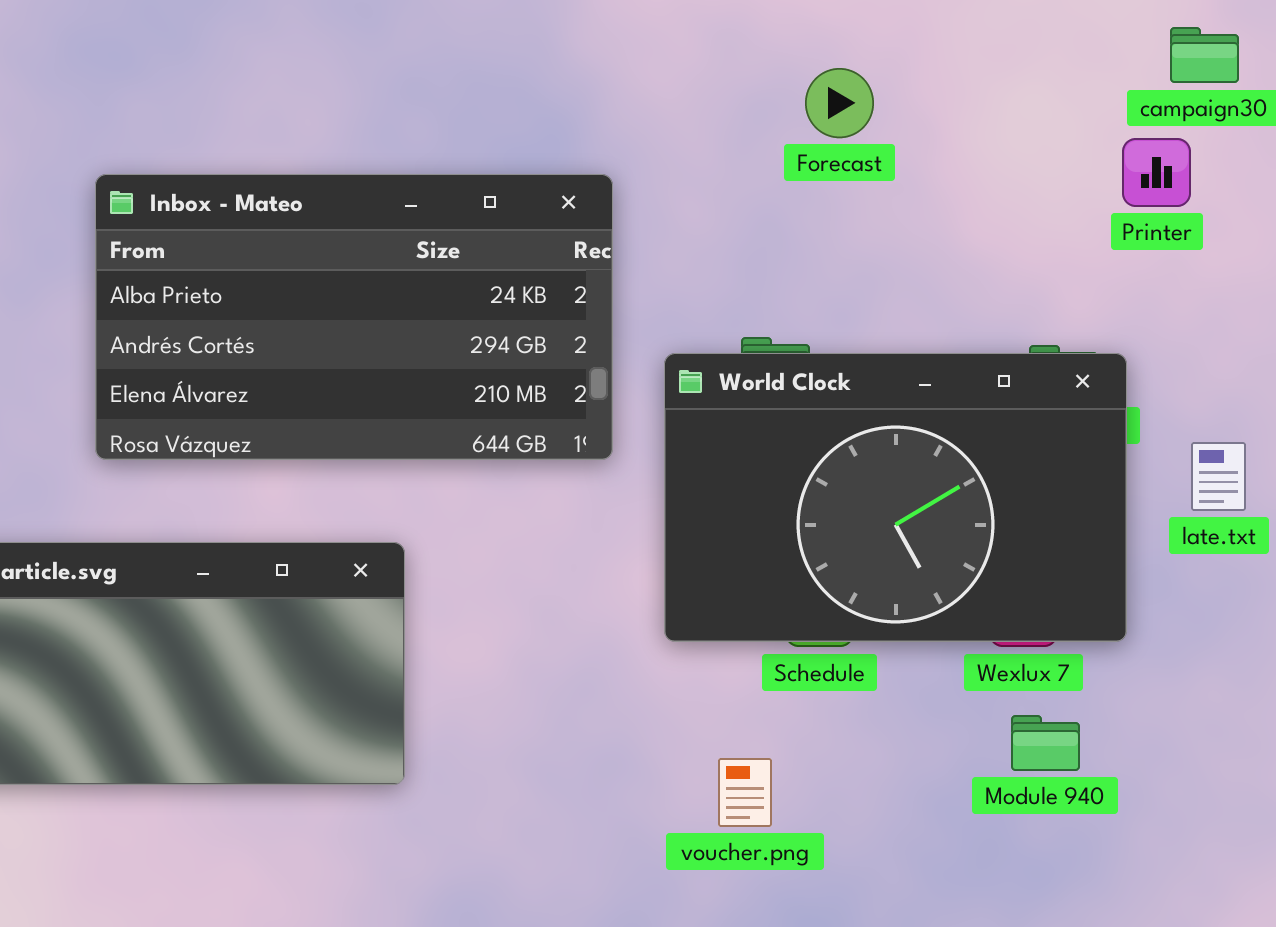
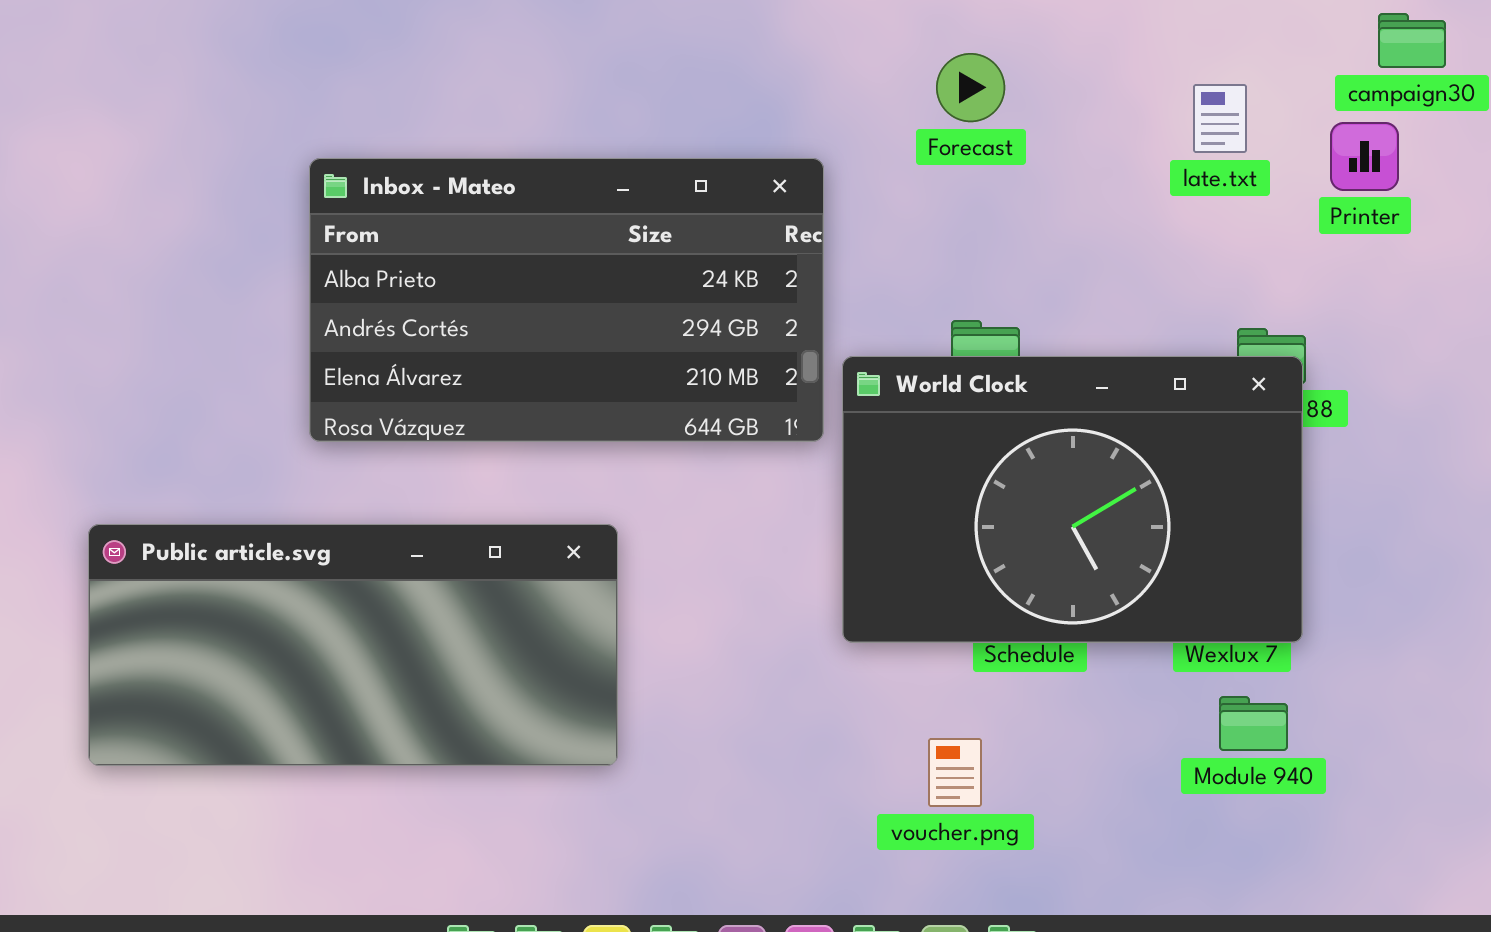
Forecast: [805,68,874,138] -> [936,53,1005,122], moved
World Clock: [664,353,1127,642] -> [842,356,1303,643], moved
late.txt: [1191,442,1246,511] -> [1193,84,1247,153], moved

